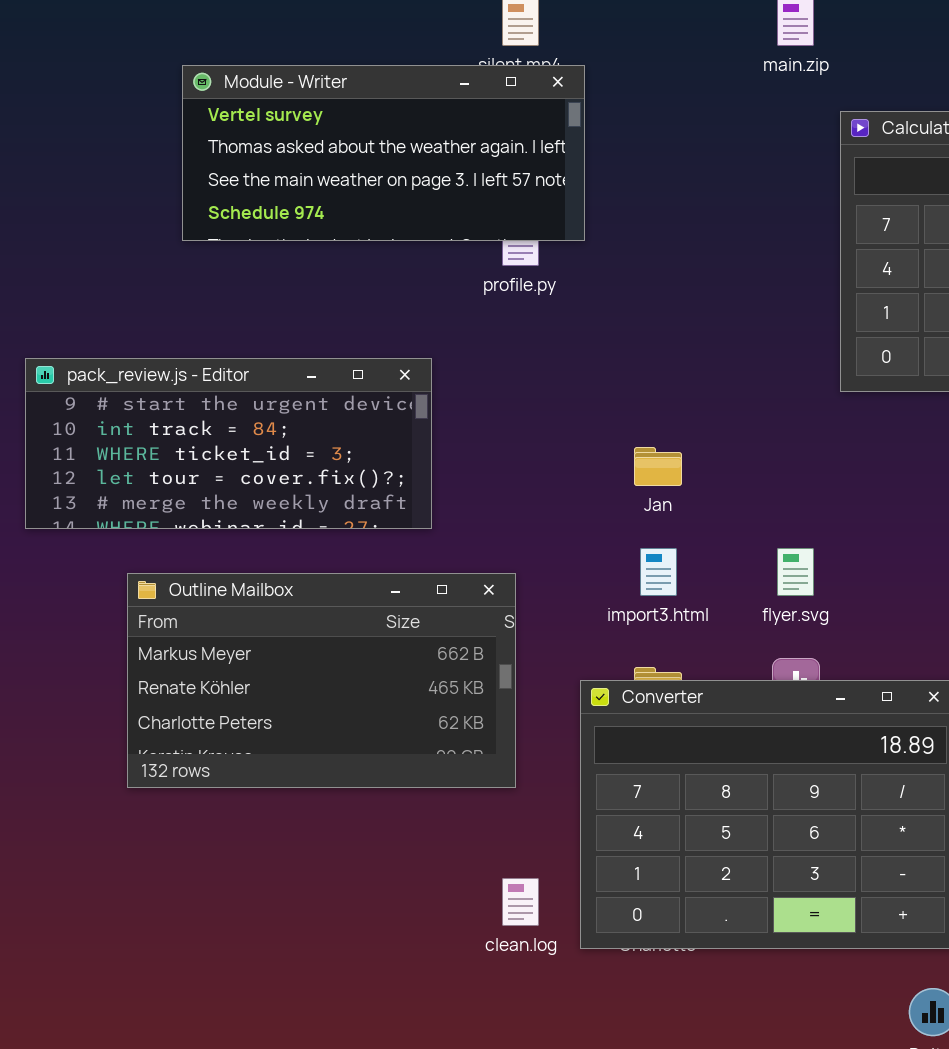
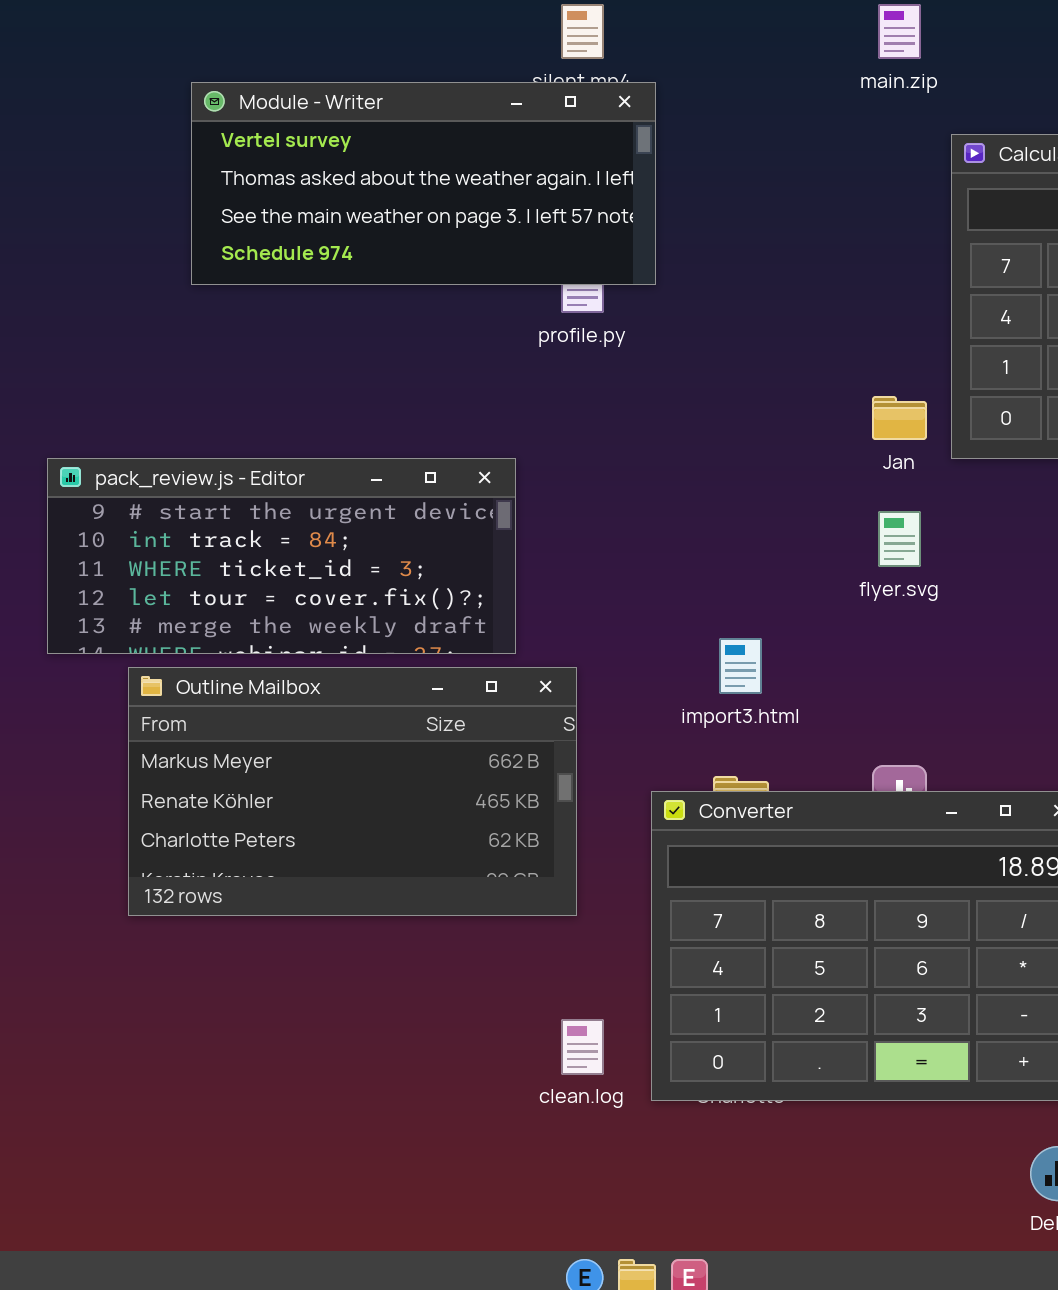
pack_review.js - Editor: [25,358,432,529] -> [47,458,516,654], moved
Jan: [634,447,682,486] -> [872,396,927,440], moved
flyer.svg: [777,548,814,596] -> [878,511,921,567], moved

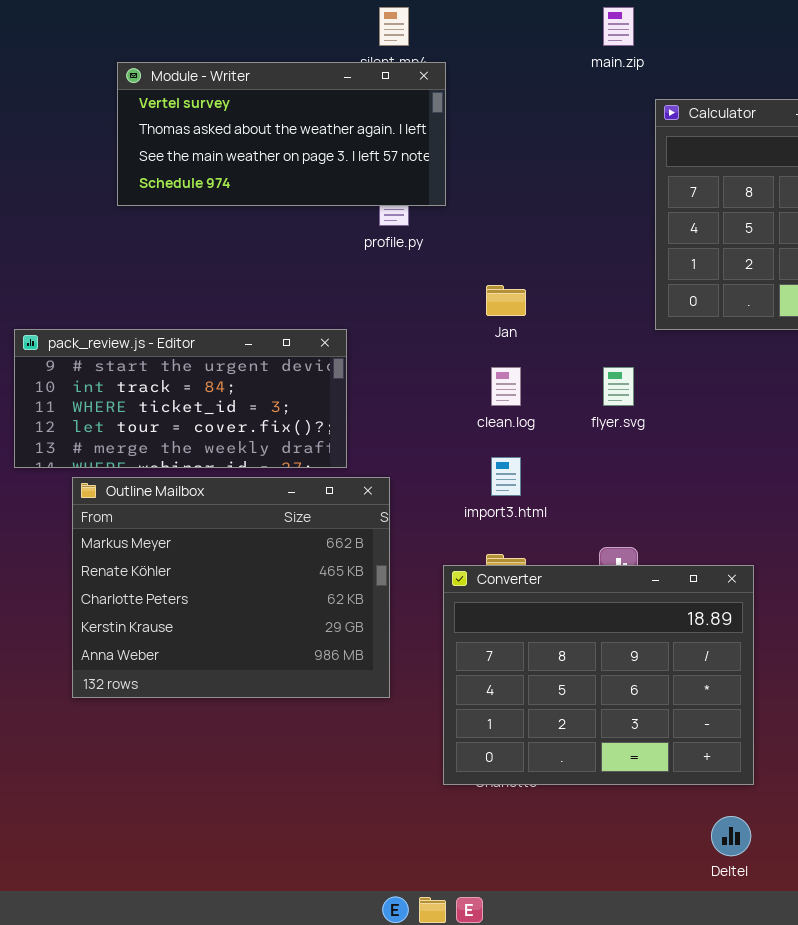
Jan: [872,396,927,440] -> [486,285,526,316], moved
Outline Mailbox: [128,667,577,916] -> [72,477,390,698], resized
clean.log: [561,1019,604,1075] -> [491,367,521,406], moved

